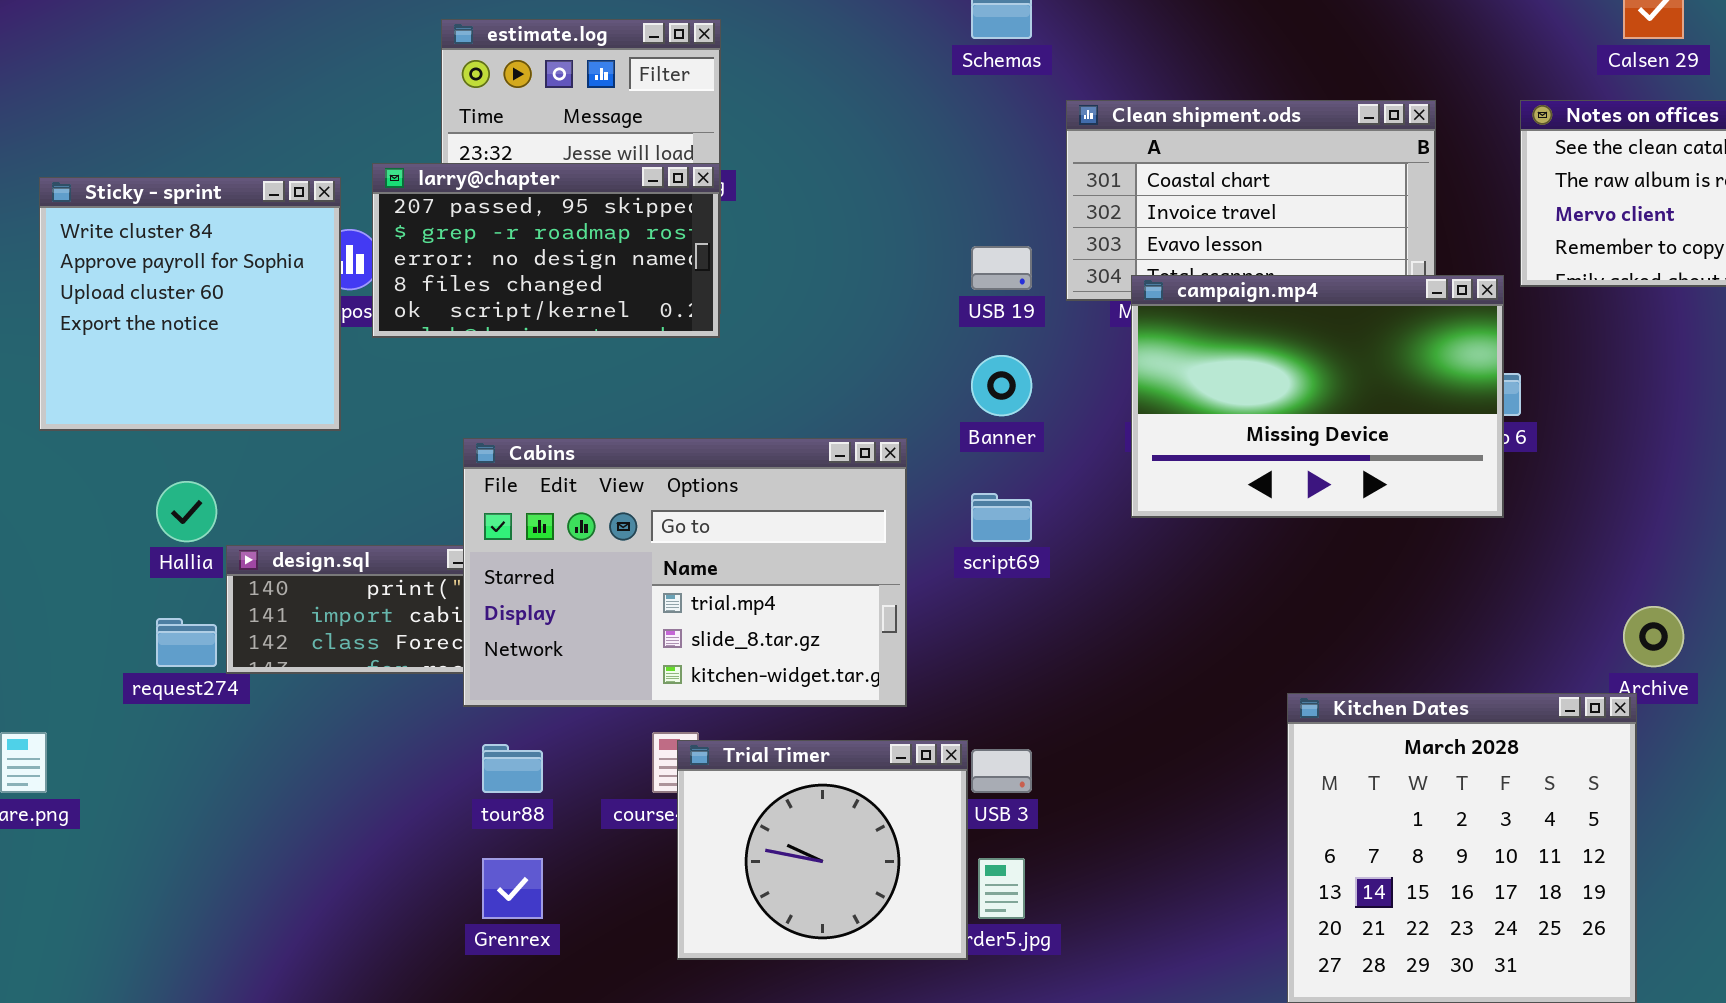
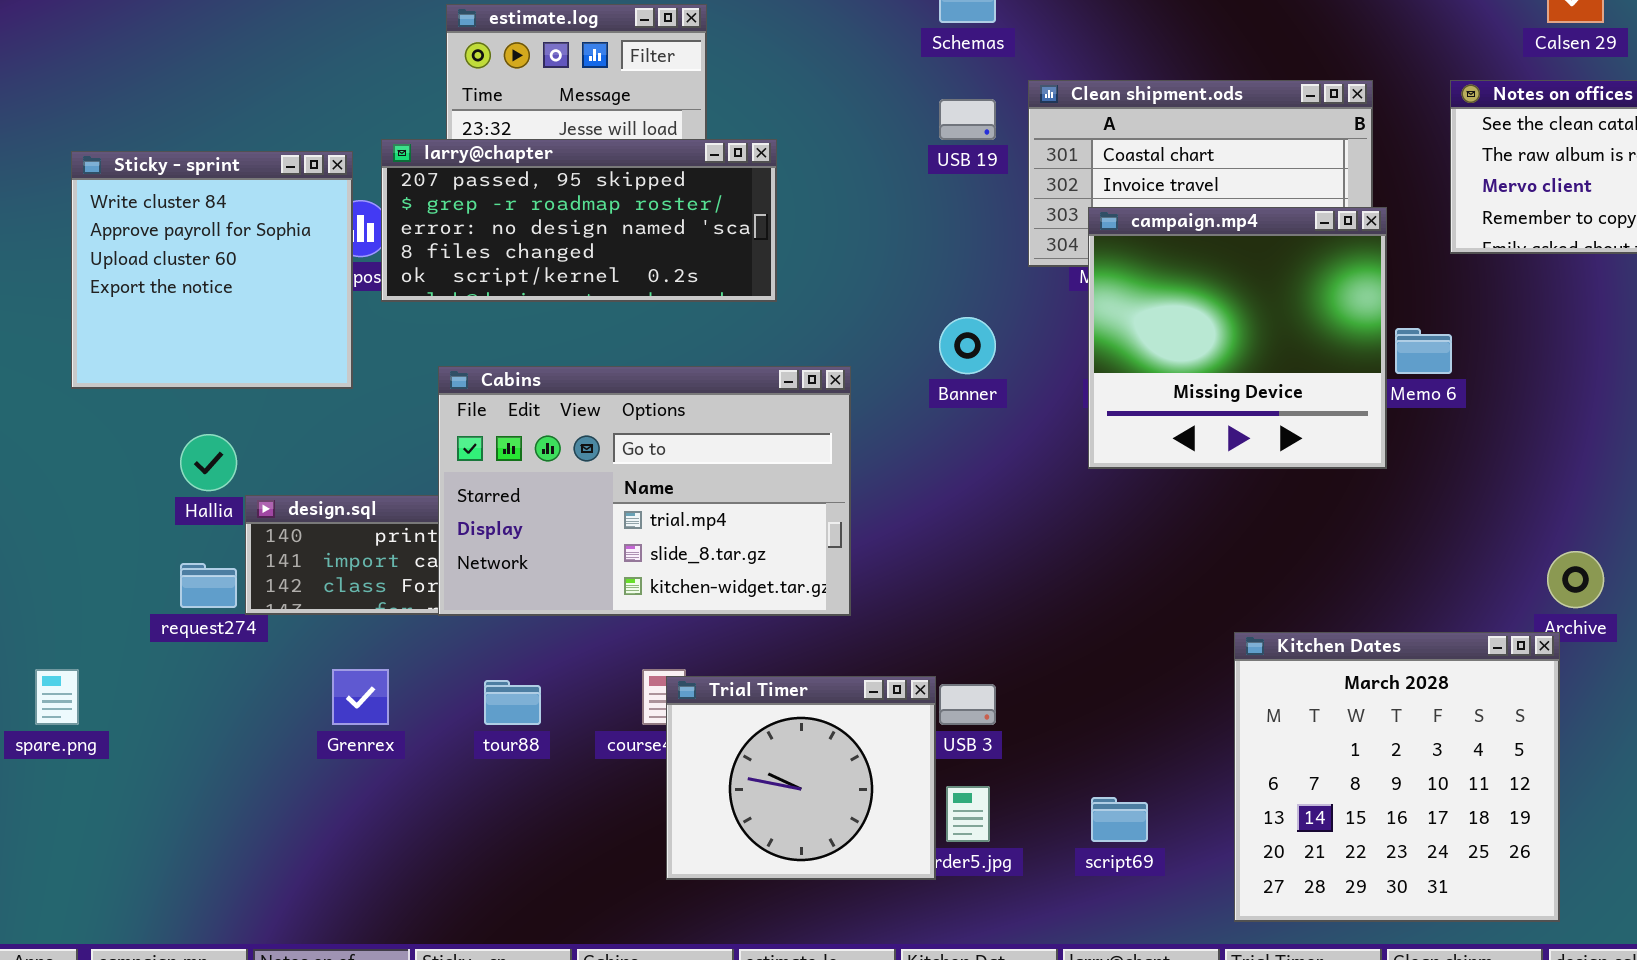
larry@chapter: [372,163,720,338] -> [381,139,777,302], resized
USB 19: [971,246,1032,290] -> [939,99,996,140], moved
campaign.mp4: [1131,275,1504,518] -> [1088,207,1387,469], resized
Cabins: [463,438,907,707] -> [438,366,851,616], moved
script69: [971,493,1032,542] -> [1091,797,1148,842], moved
Grenrex: [482,858,543,919] -> [332,669,389,725], moved

